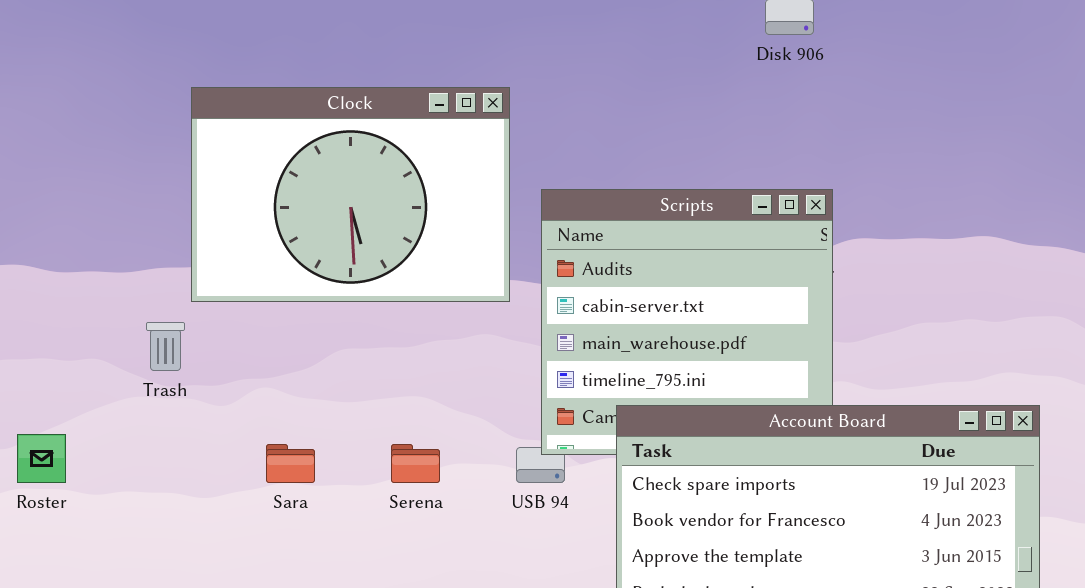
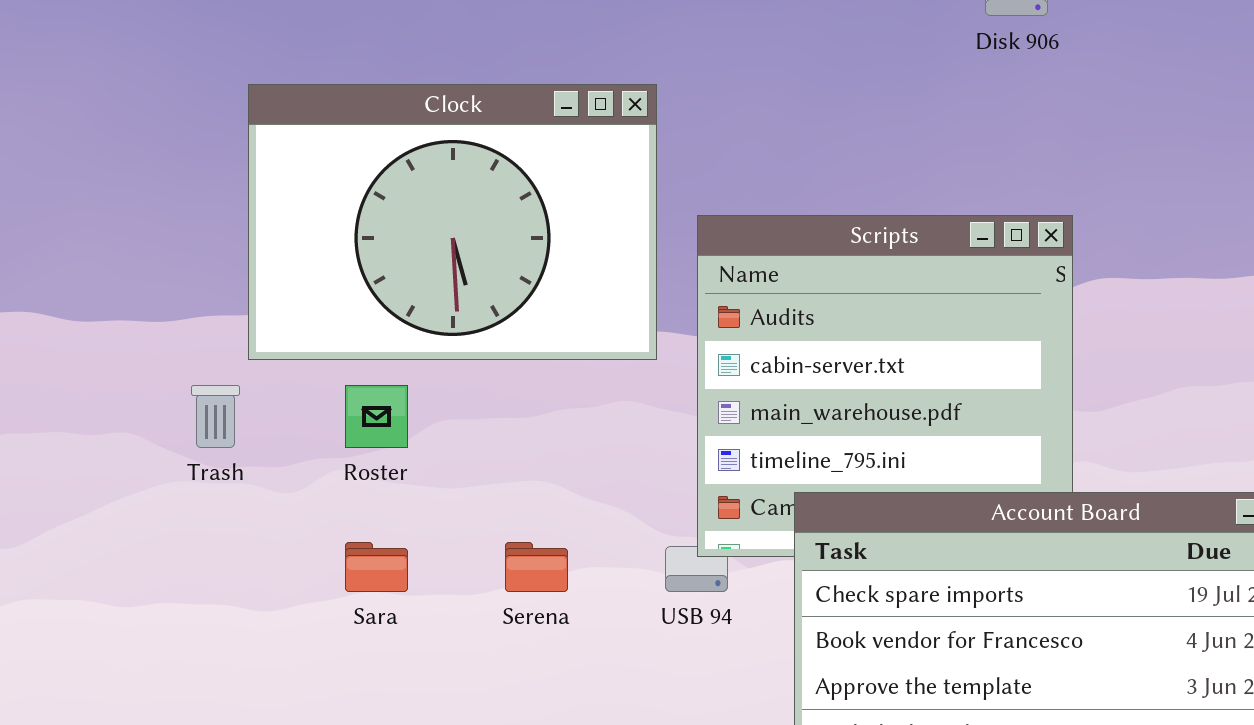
Roster: [17,434,66,483] -> [345,385,408,448], moved

